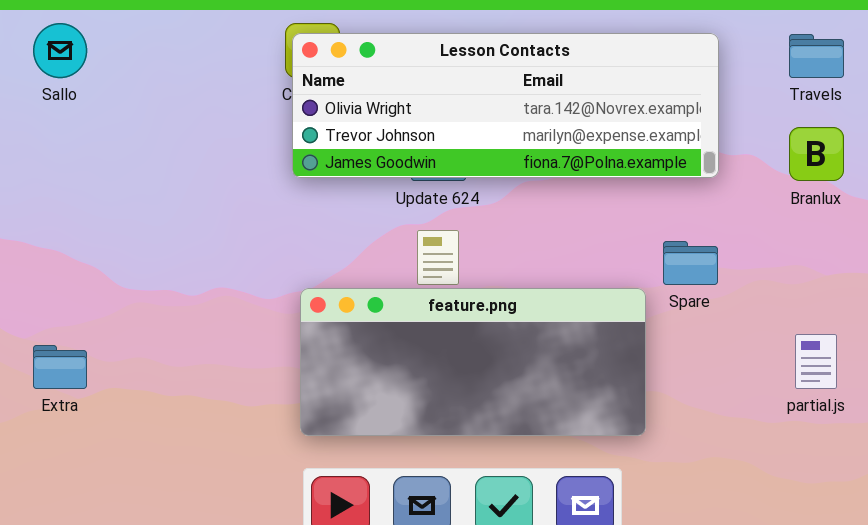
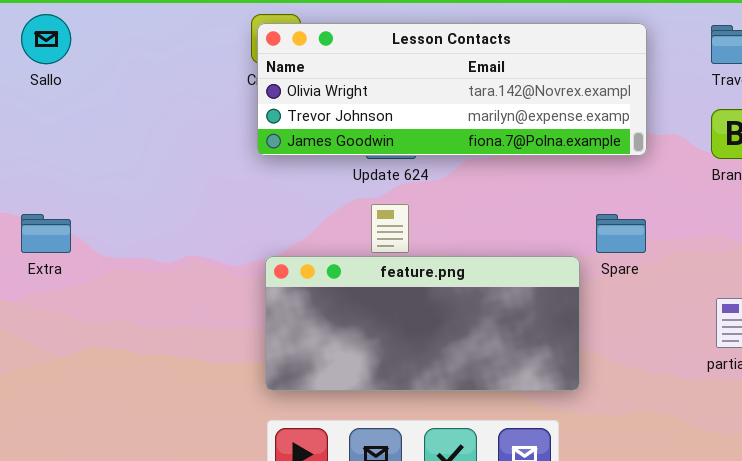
Extra: [33,345,87,389] -> [21,214,71,253], moved

